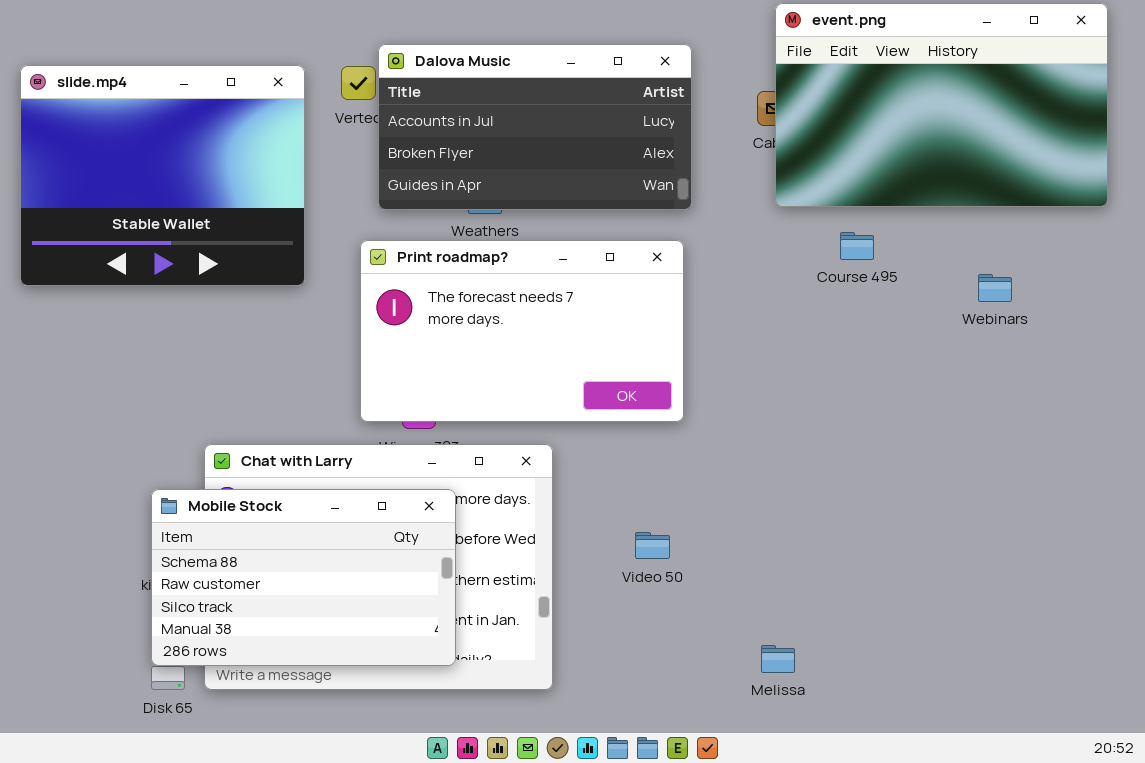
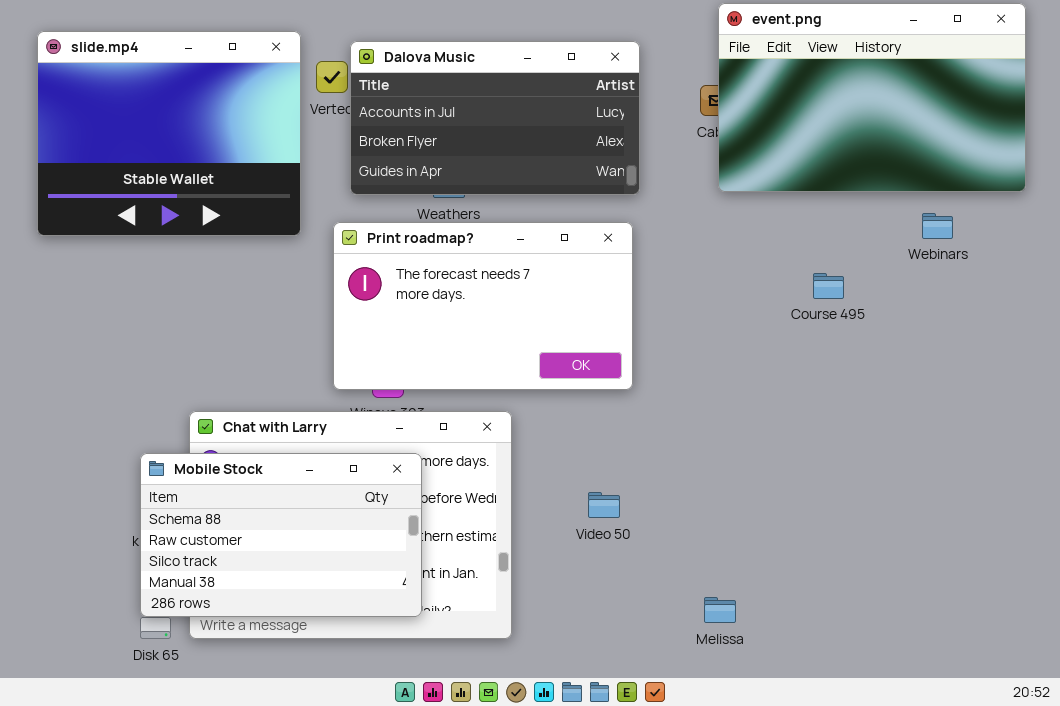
slide.mp4: [20,65,305,286] -> [37,31,301,236], moved
Course 495: [840,232,874,260] -> [813,273,844,299], moved
Webinars: [978,274,1012,302] -> [922,213,953,239], moved

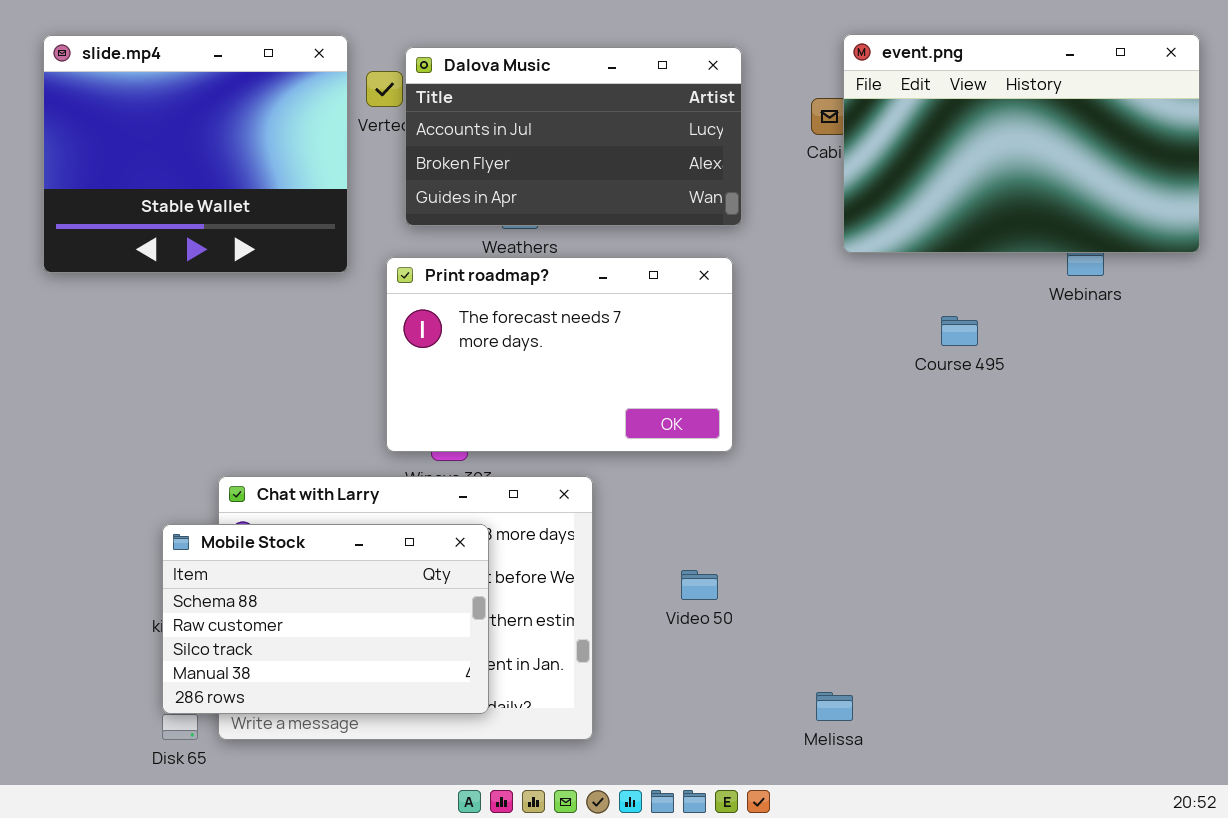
event.png: [718,3,1026,192] -> [843,34,1200,253], moved

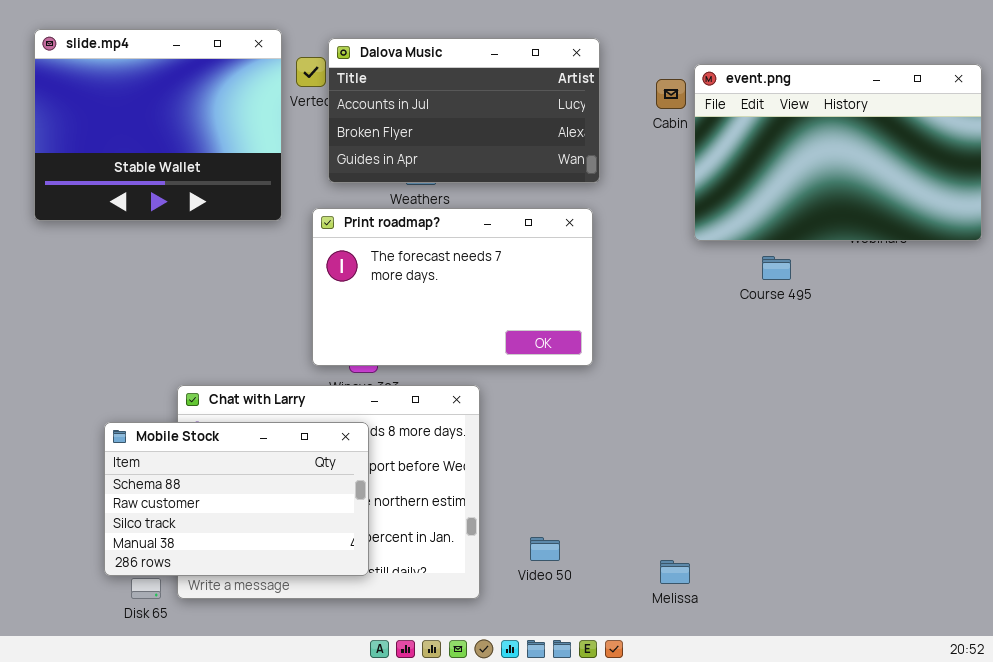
event.png: [843,34,1200,253] -> [694,64,982,241], moved
Mobile Stock: [162,524,489,714] -> [104,422,369,576], moved
Video 50: [681,570,718,600] -> [530,537,560,561], moved

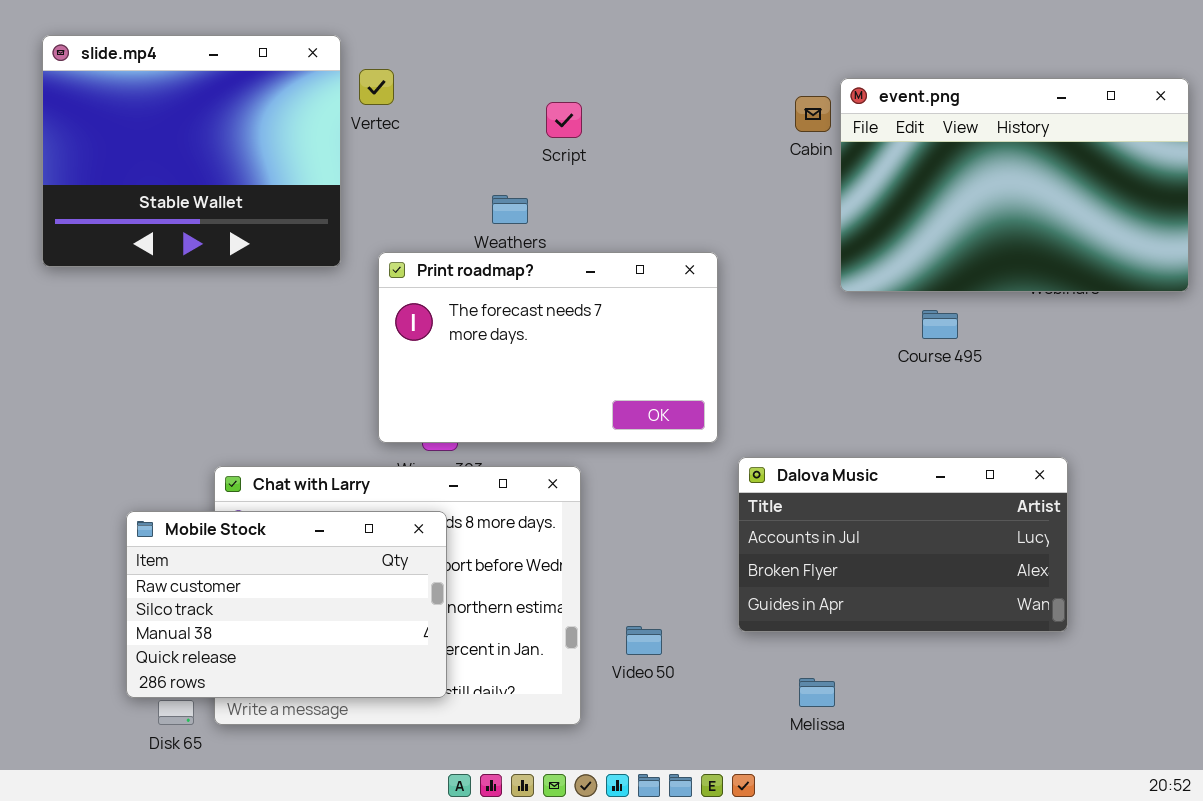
Dalova Music: [328,38,600,183] -> [738,457,1068,632], moved
Mobile Stock: [104,422,369,576] -> [126,511,447,698], scrolled down 1 row
Video 50: [530,537,560,561] -> [626,626,662,655], moved

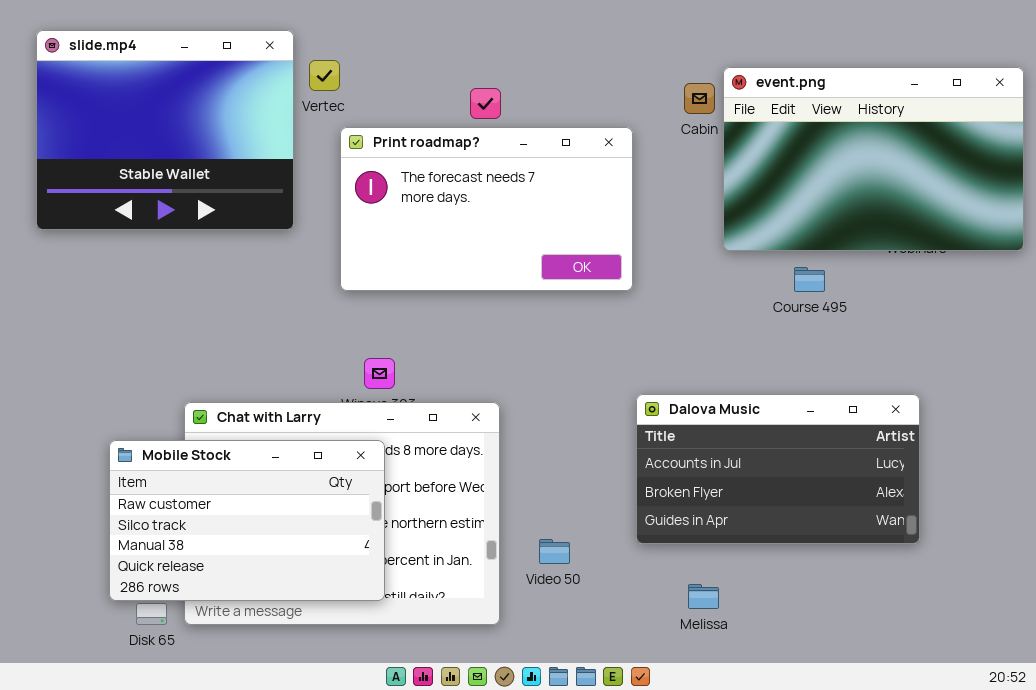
Print roadmap?: [378,252,718,443] -> [340,127,633,291], moved

